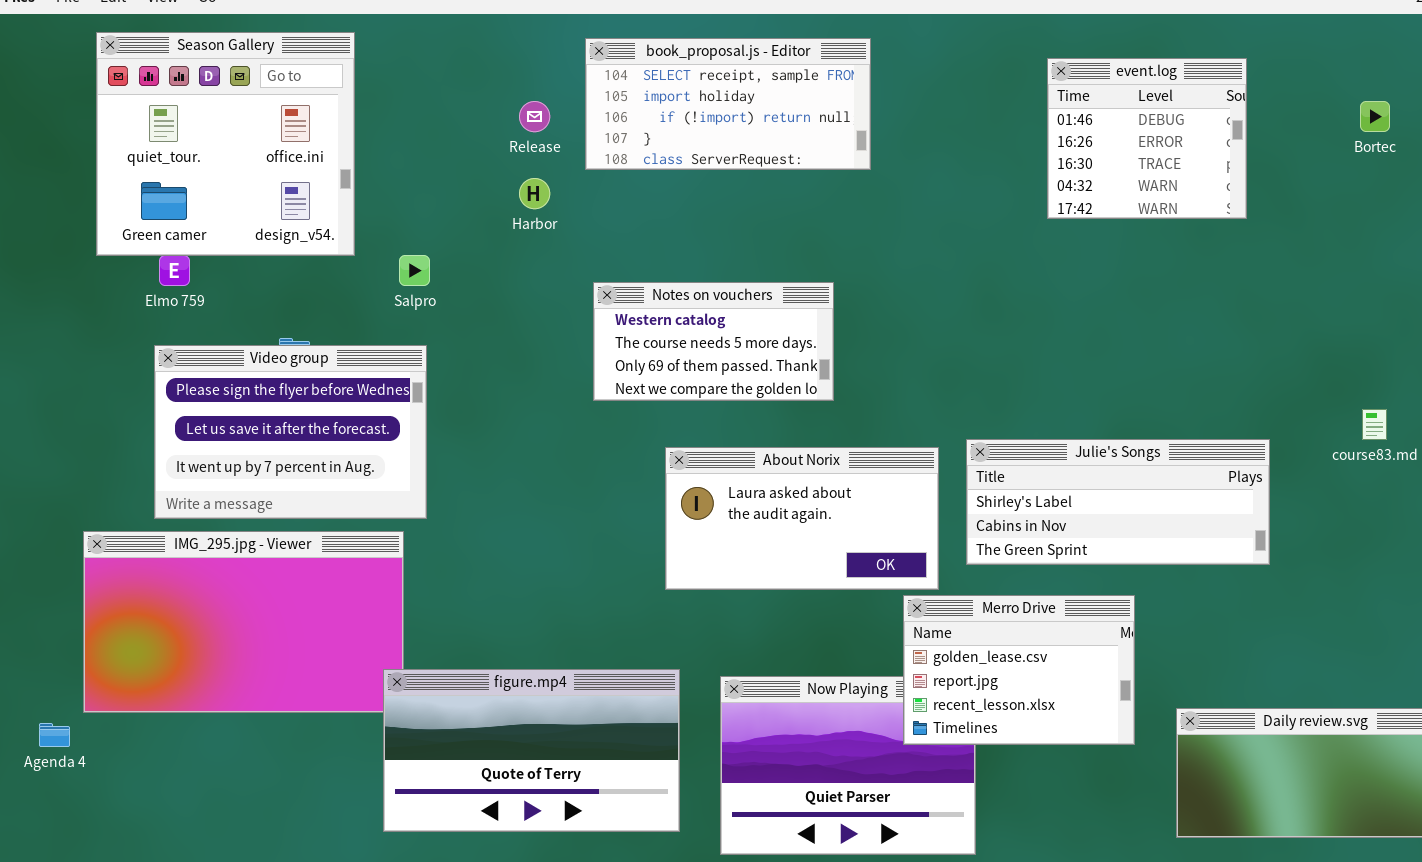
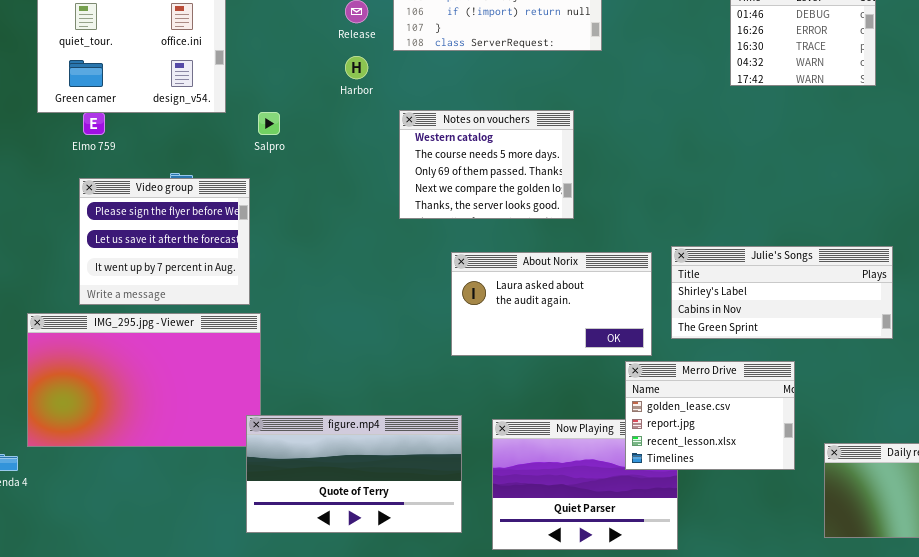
Notes on vouchers: [593,282,834,401] -> [399,110,574,219], resized
Video group: [154,345,427,519] -> [79,178,250,305], resized

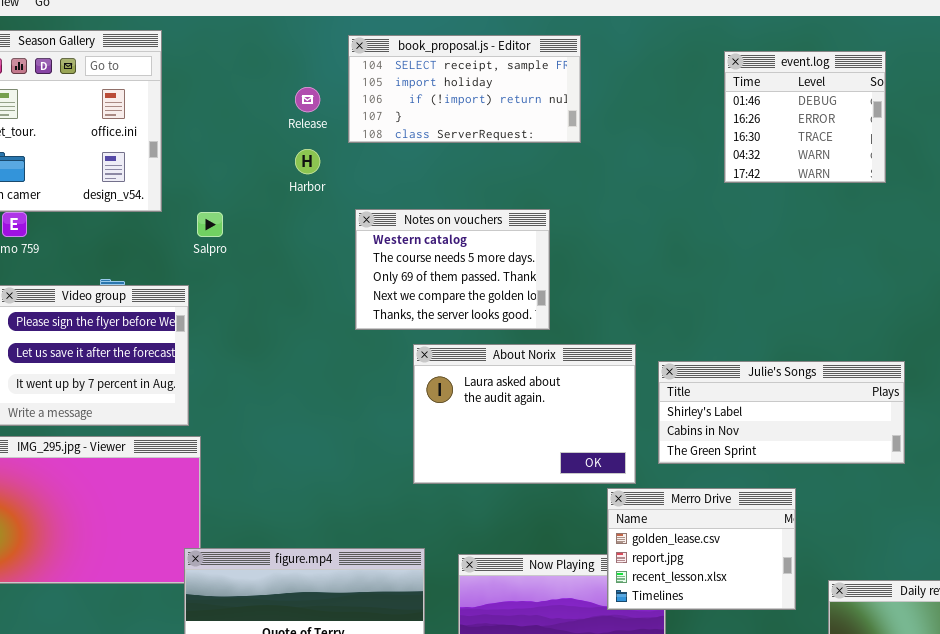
About Norix: [451,252,652,356] -> [413,344,636,484], resized

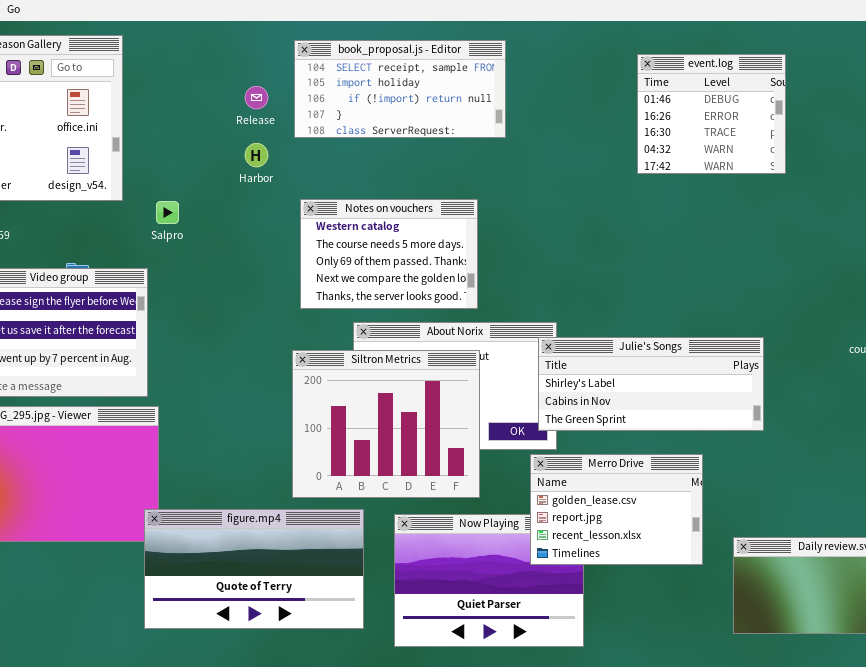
Julie's Songs: [658,361,905,464] -> [538,337,764,431], moved
Siltron Metrics: none -> [292,350,480,498], opened

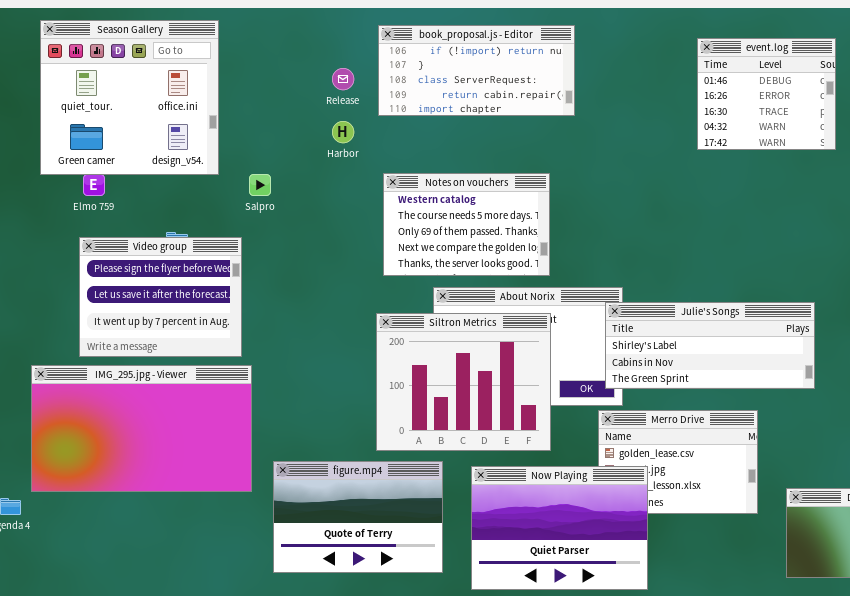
book_proposal.js - Editor: [294,40,506,138] -> [378,25,575,116], scrolled down 2 rows
figure.mp4: [144,509,364,629] -> [273,461,443,573], resized
Now Playing: [394,514,584,647] -> [471,466,648,590], raised

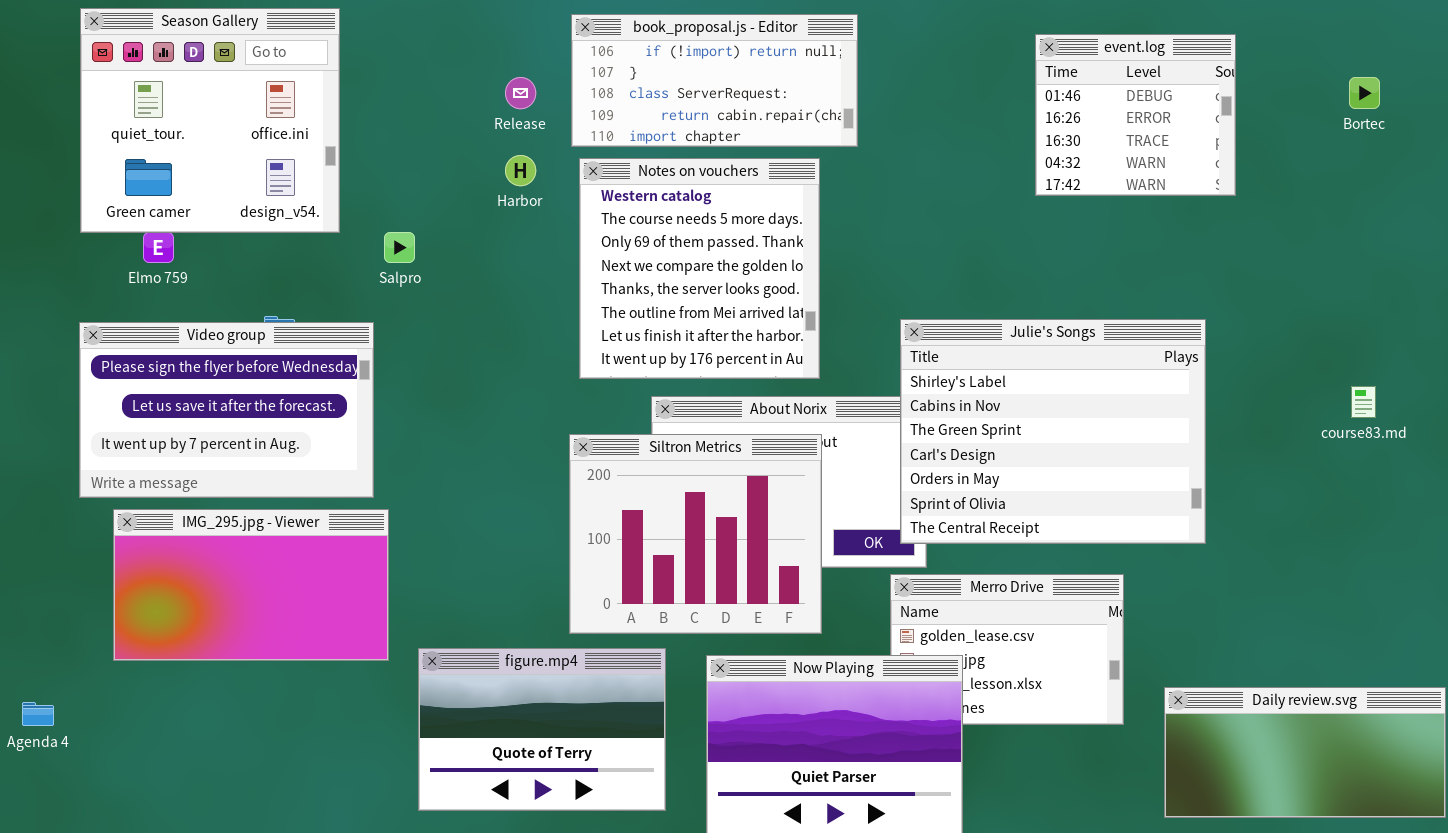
Notes on vouchers: [383,173,550,276] -> [579,158,820,379], resized
Video group: [79,237,242,357] -> [79,322,374,498], resized
Julie's Songs: [605,302,815,389] -> [900,319,1206,544], resized
IMG_295.jpg - Viewer: [31,365,252,492] -> [113,509,389,661], resized

